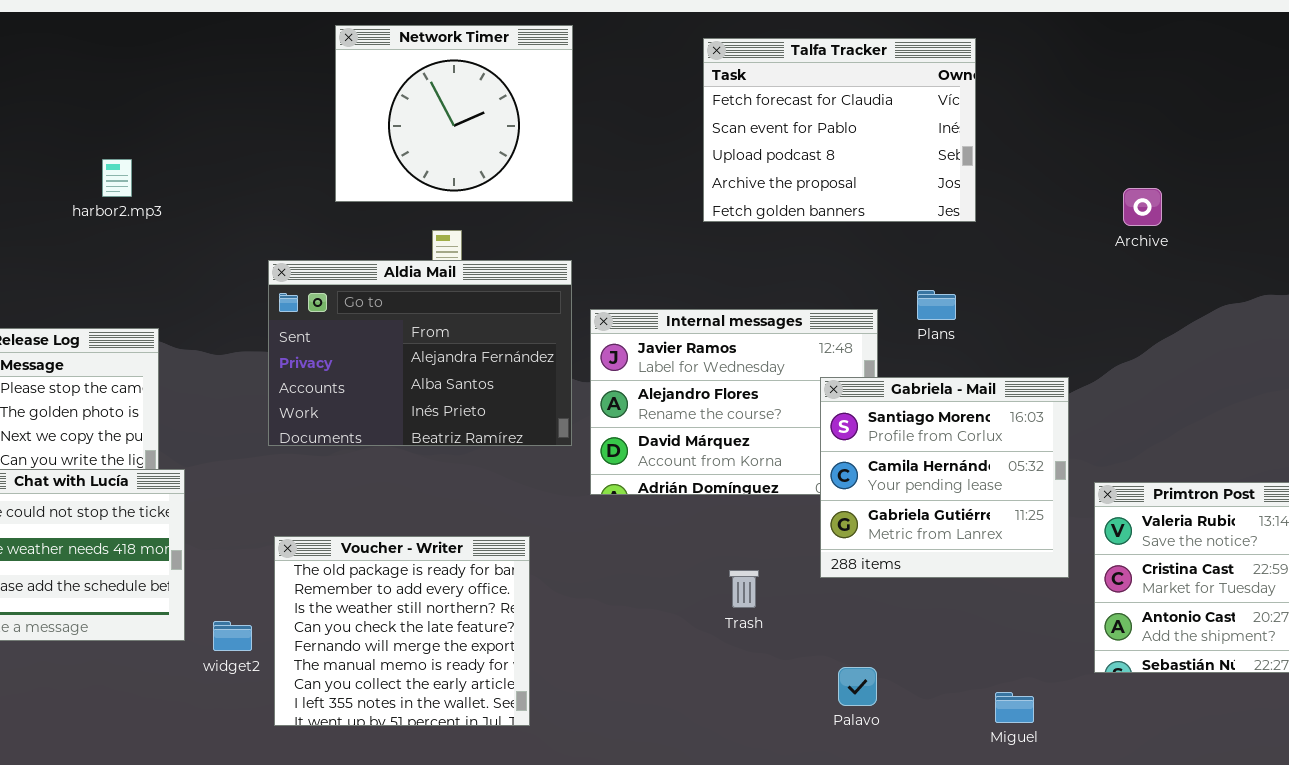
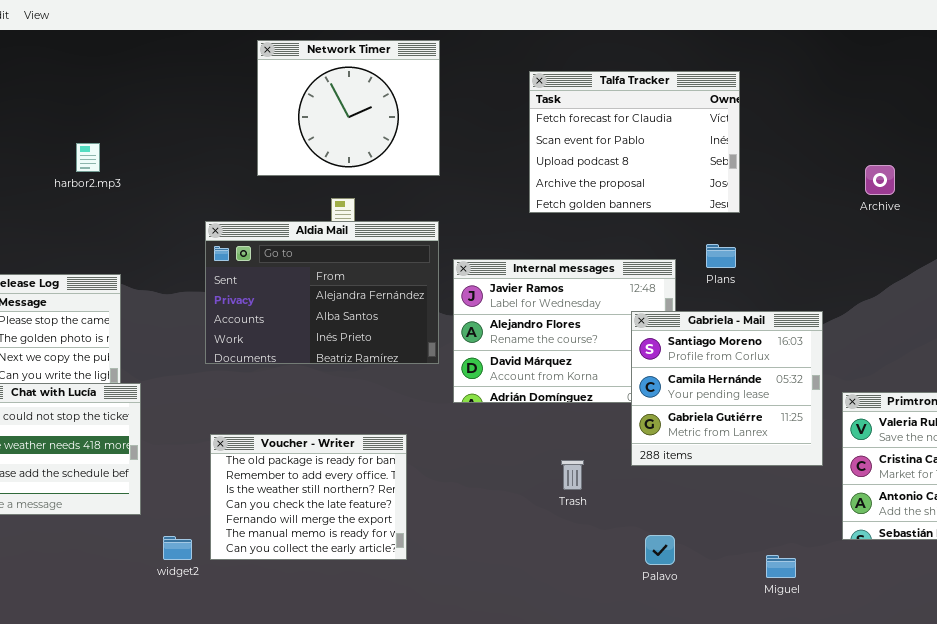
Talfa Tracker: [703,38,976,222] -> [529,71,740,213], moved
Voucher - Writer: [274,536,530,726] -> [210,434,407,560], resized
widget2: [213,621,252,651] -> [163,536,192,560], moved

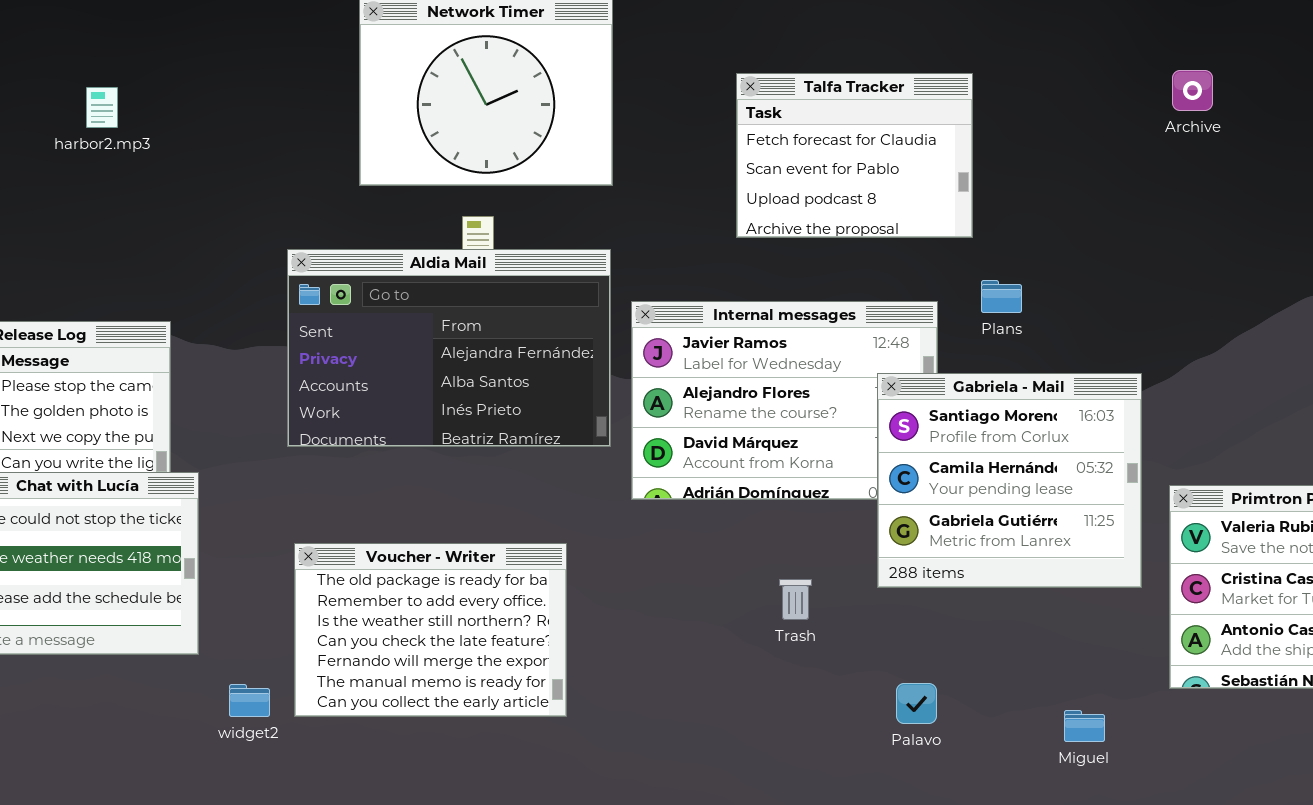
Talfa Tracker: [529,71,740,213] -> [736,73,973,238], resized
harbor2.mp3: [76,143,100,172] -> [86,87,118,128], moved
Archive: [865,165,895,195] -> [1172,70,1213,111], moved

